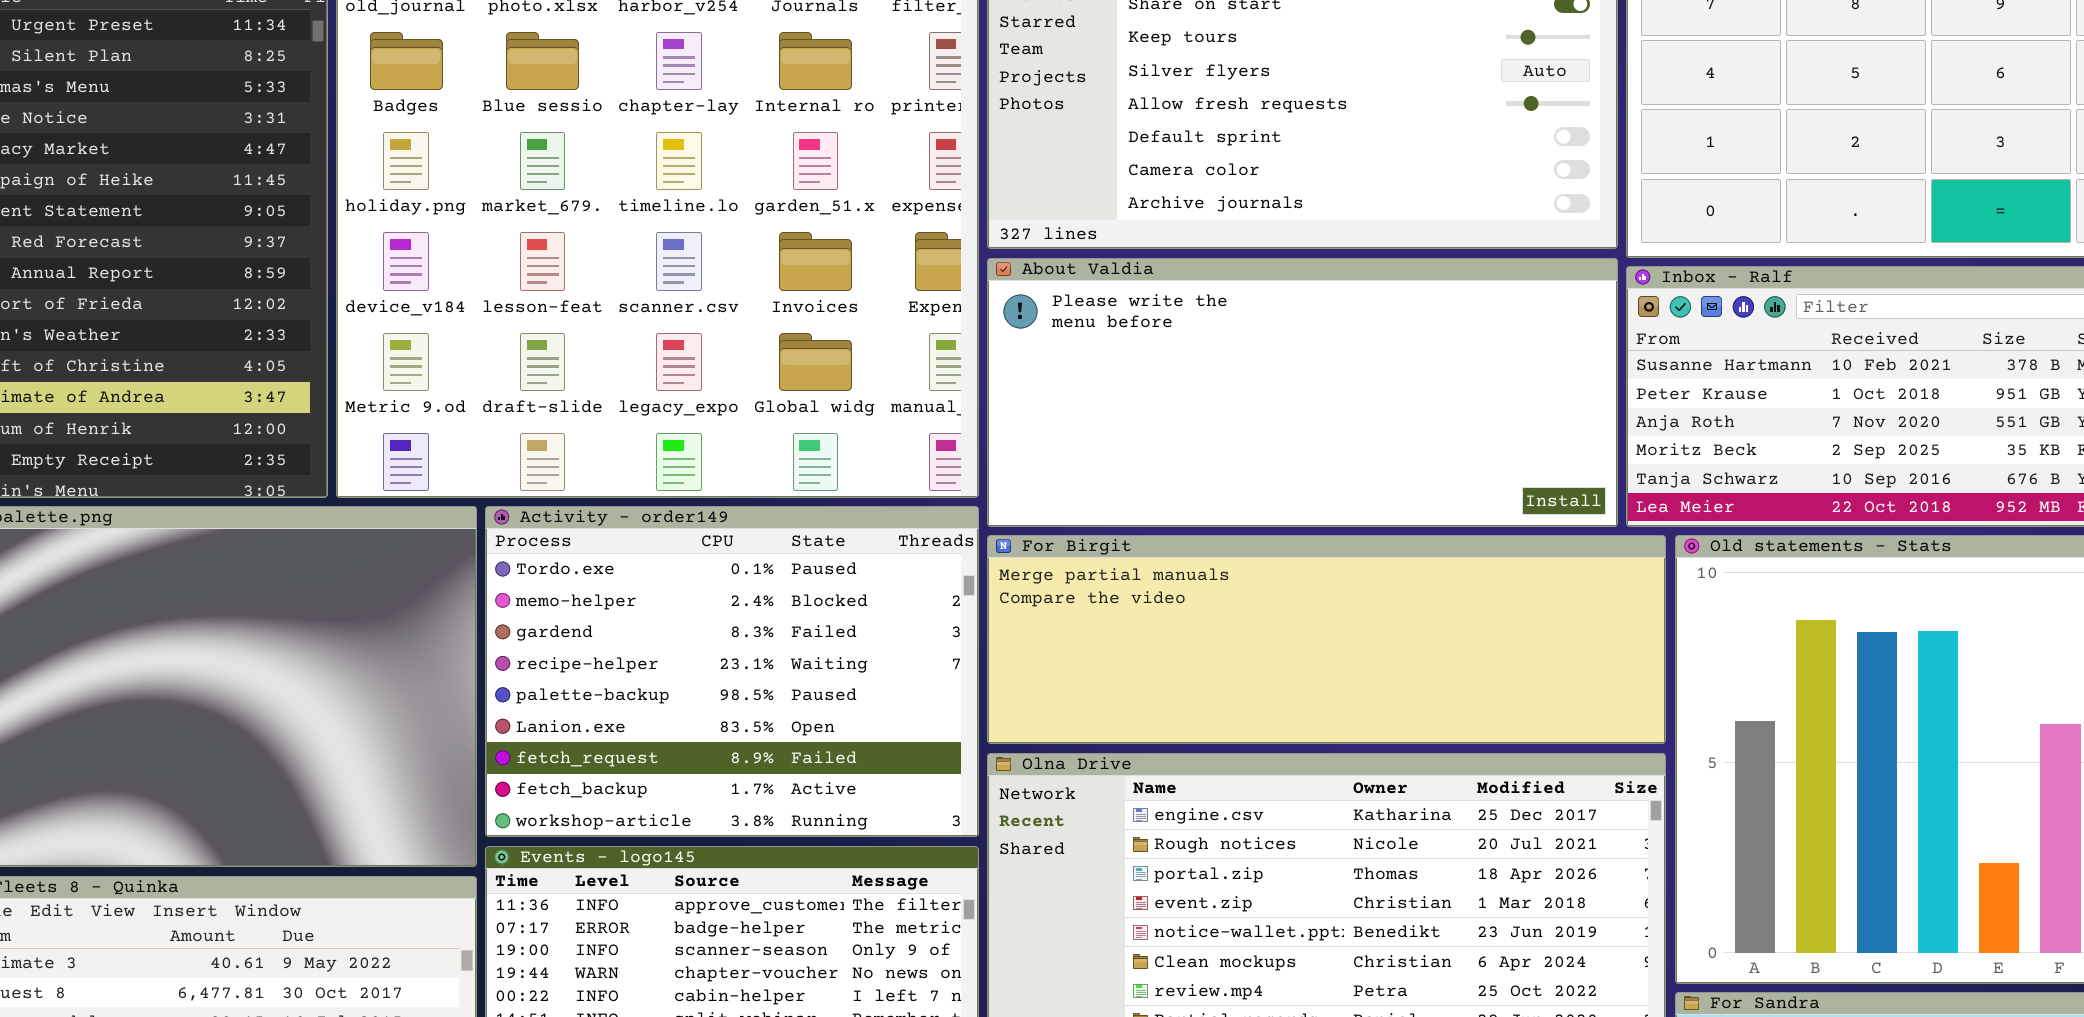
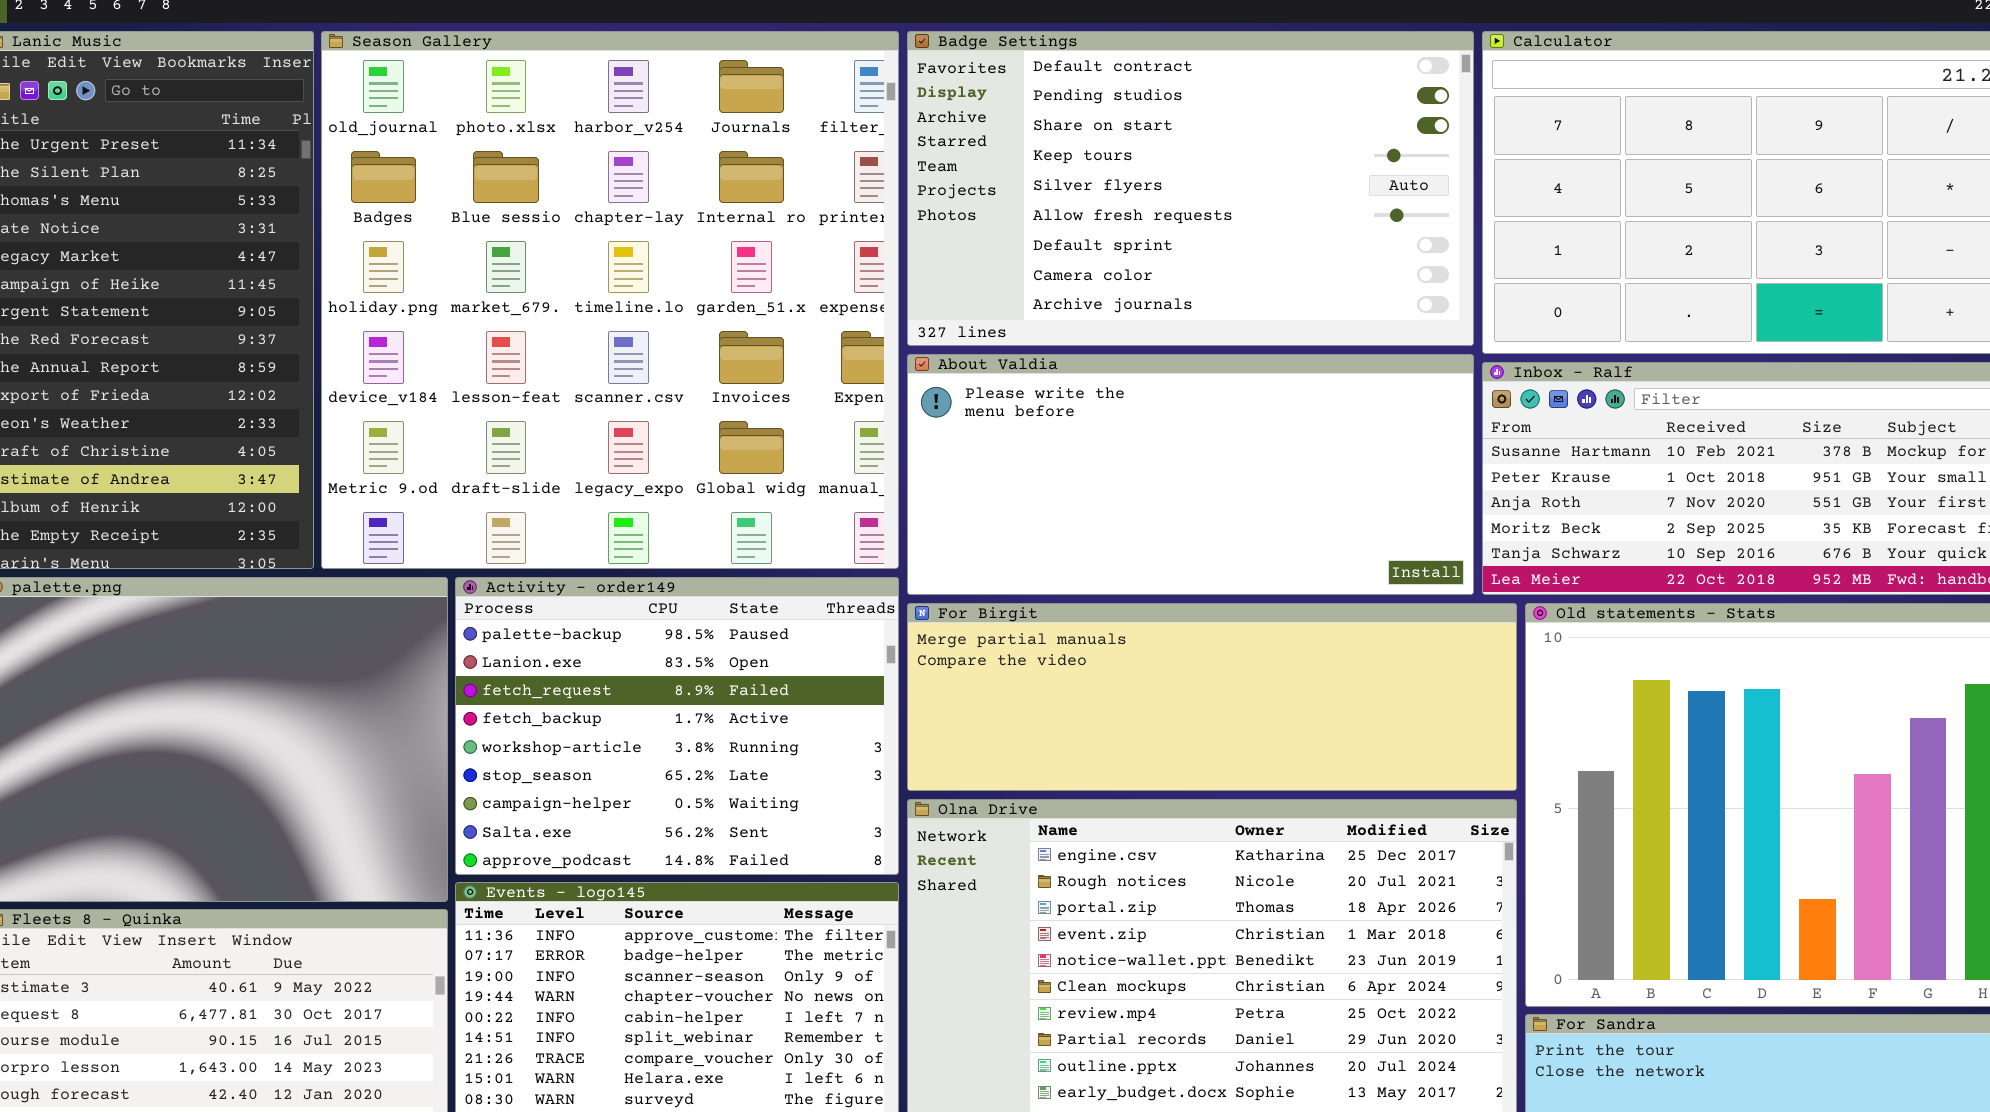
Activity - order149: [485,506,979,837] -> [455,577,899,875], scrolled down 4 rows

